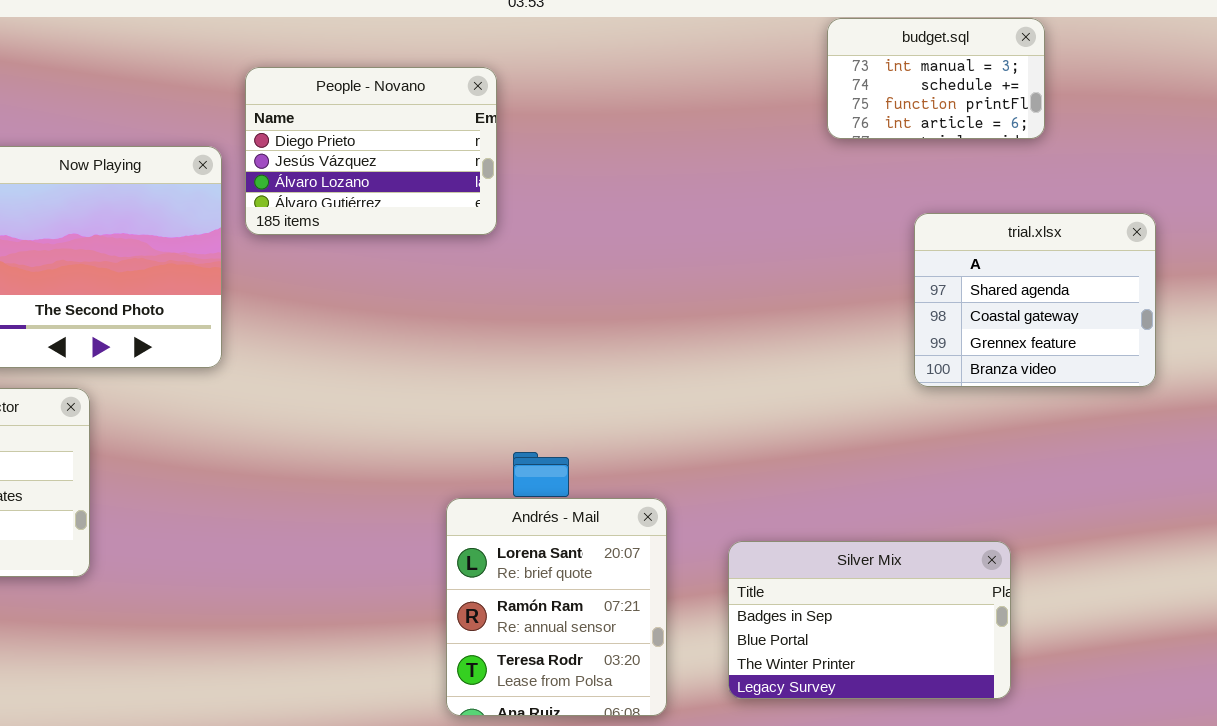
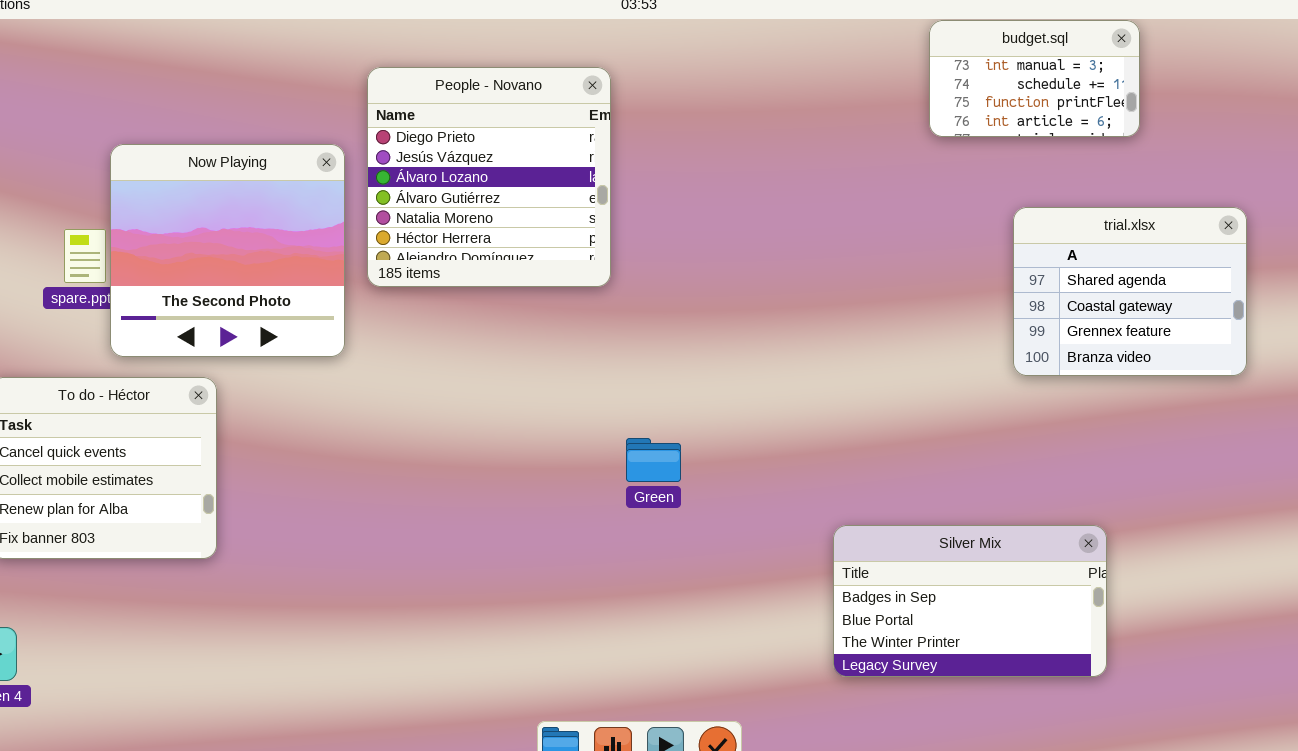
People - Novano: [245,67,497,235] -> [367,67,611,287], resized
Andrés - Mail: [446,498,667,716] -> none, closed

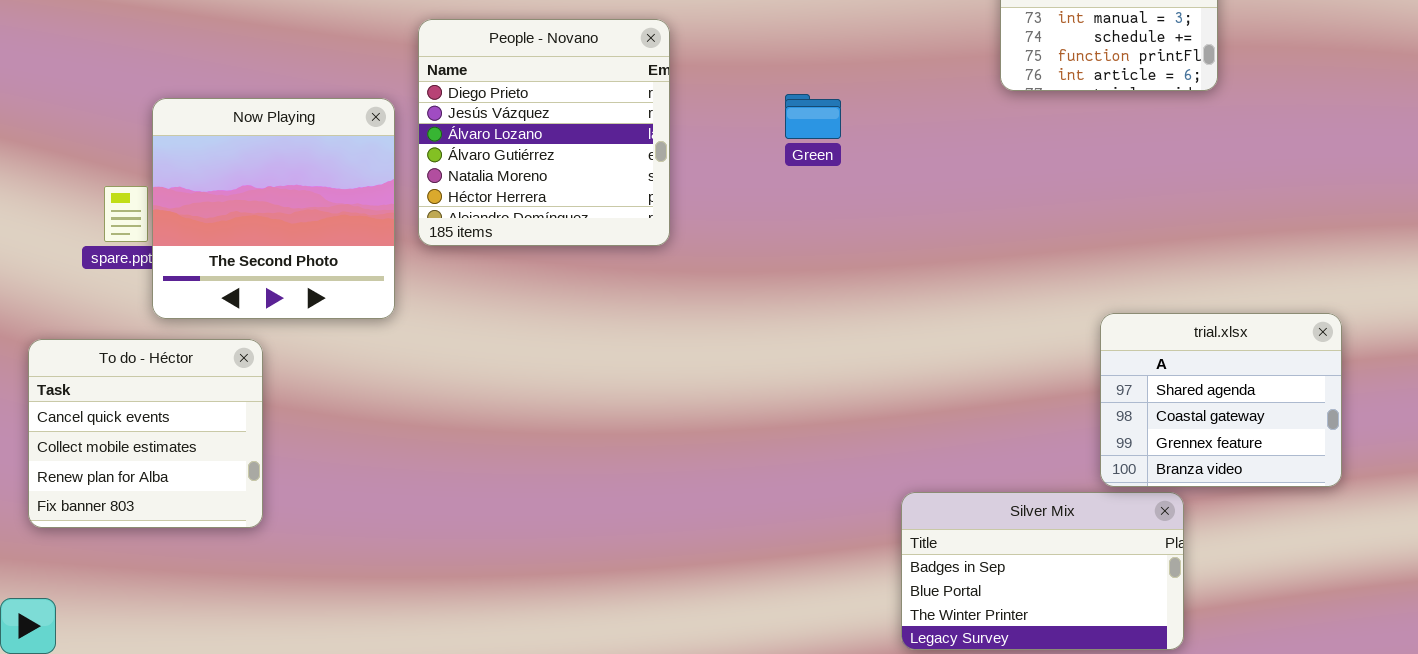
trial.xlsx: [1013,207,1247,376] -> [1100,313,1342,487], moved
Green: [626,438,681,482] -> [785,94,841,139], moved

